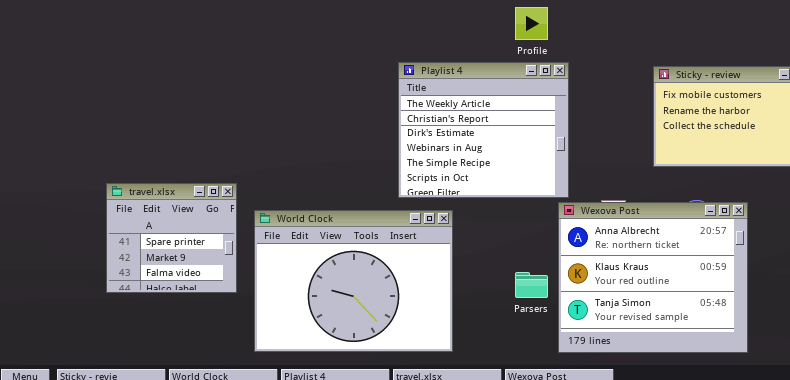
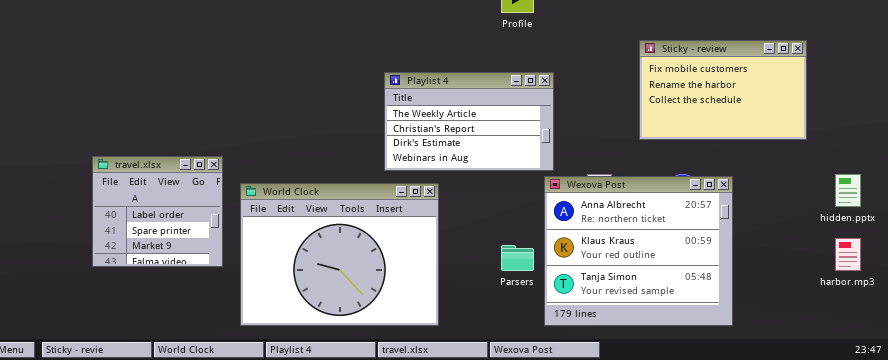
Playlist 4: [398,62,569,198] -> [384,72,554,171], resized
travel.xlsx: [106,183,237,293] -> [92,156,223,267], scrolled up 1 row

